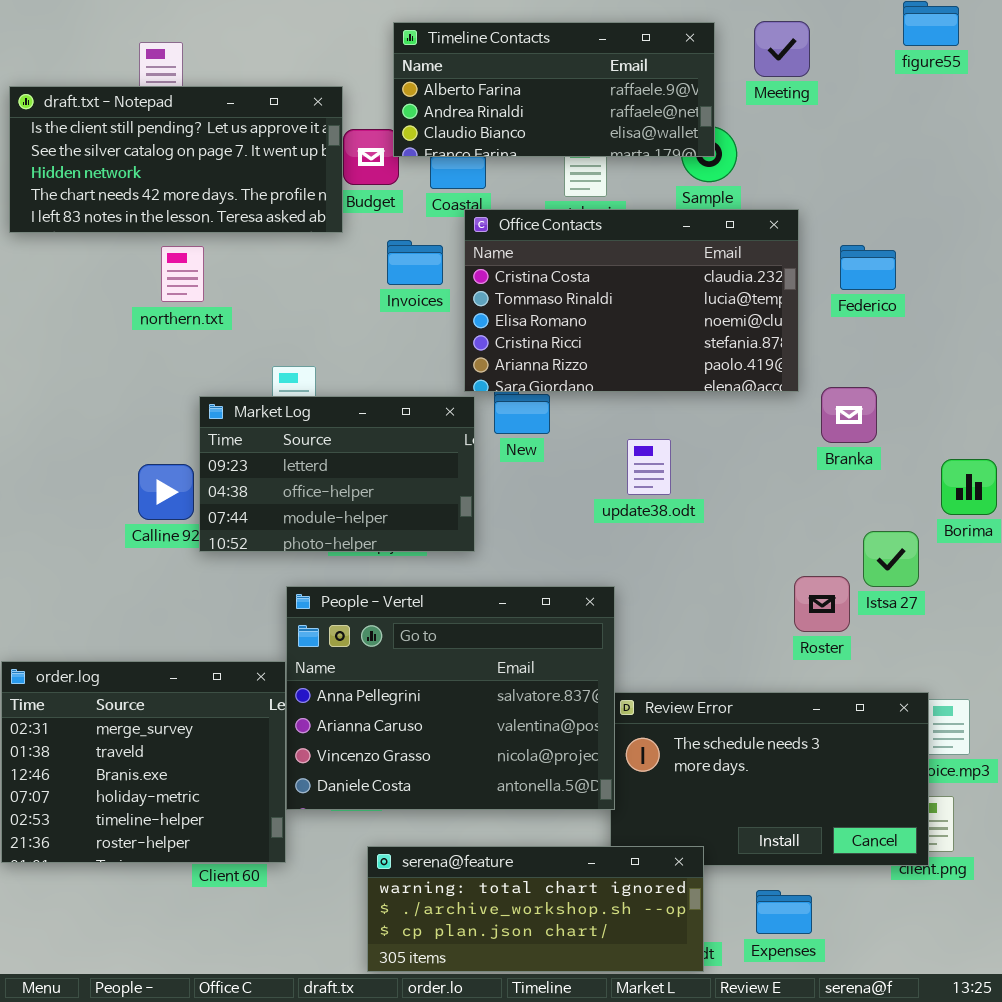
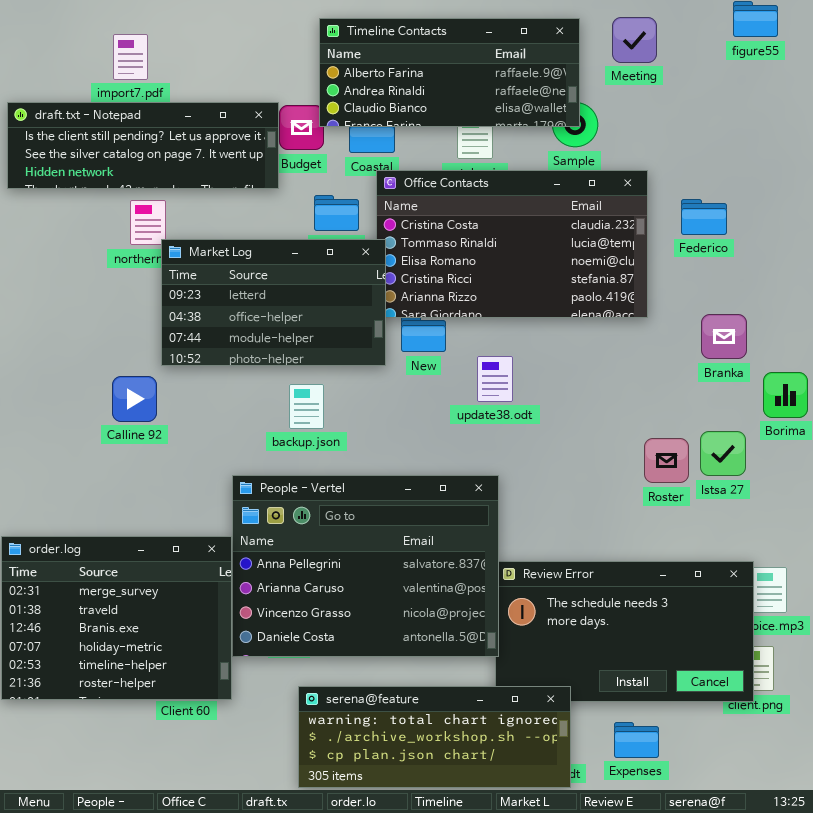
draft.txt - Notepad: [9,86,343,233] -> [7,102,279,189], resized
Branka: [821,387,877,443] -> [701,314,747,359], moved
Market Log: [199,396,475,552] -> [161,239,386,366], moved
update38.odt: [627,439,671,495] -> [477,356,513,402], moved
Roster: [794,576,850,632] -> [644,438,689,483], moved

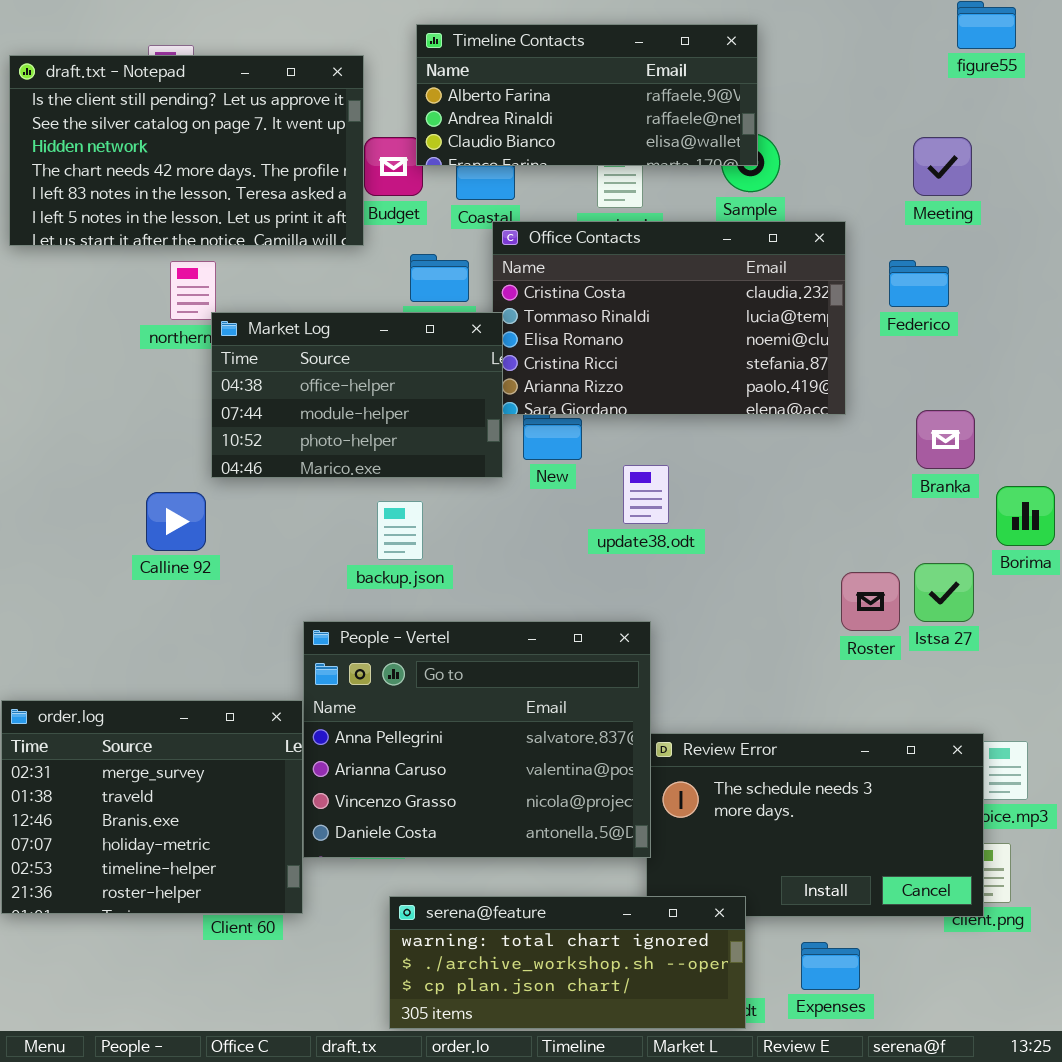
Meeting: [612,17,657,63] -> [913,137,972,196], moved
draft.txt - Notepad: [7,102,279,189] -> [9,55,364,246], resized
Market Log: [161,239,386,366] -> [211,312,503,478], scrolled down 1 row

